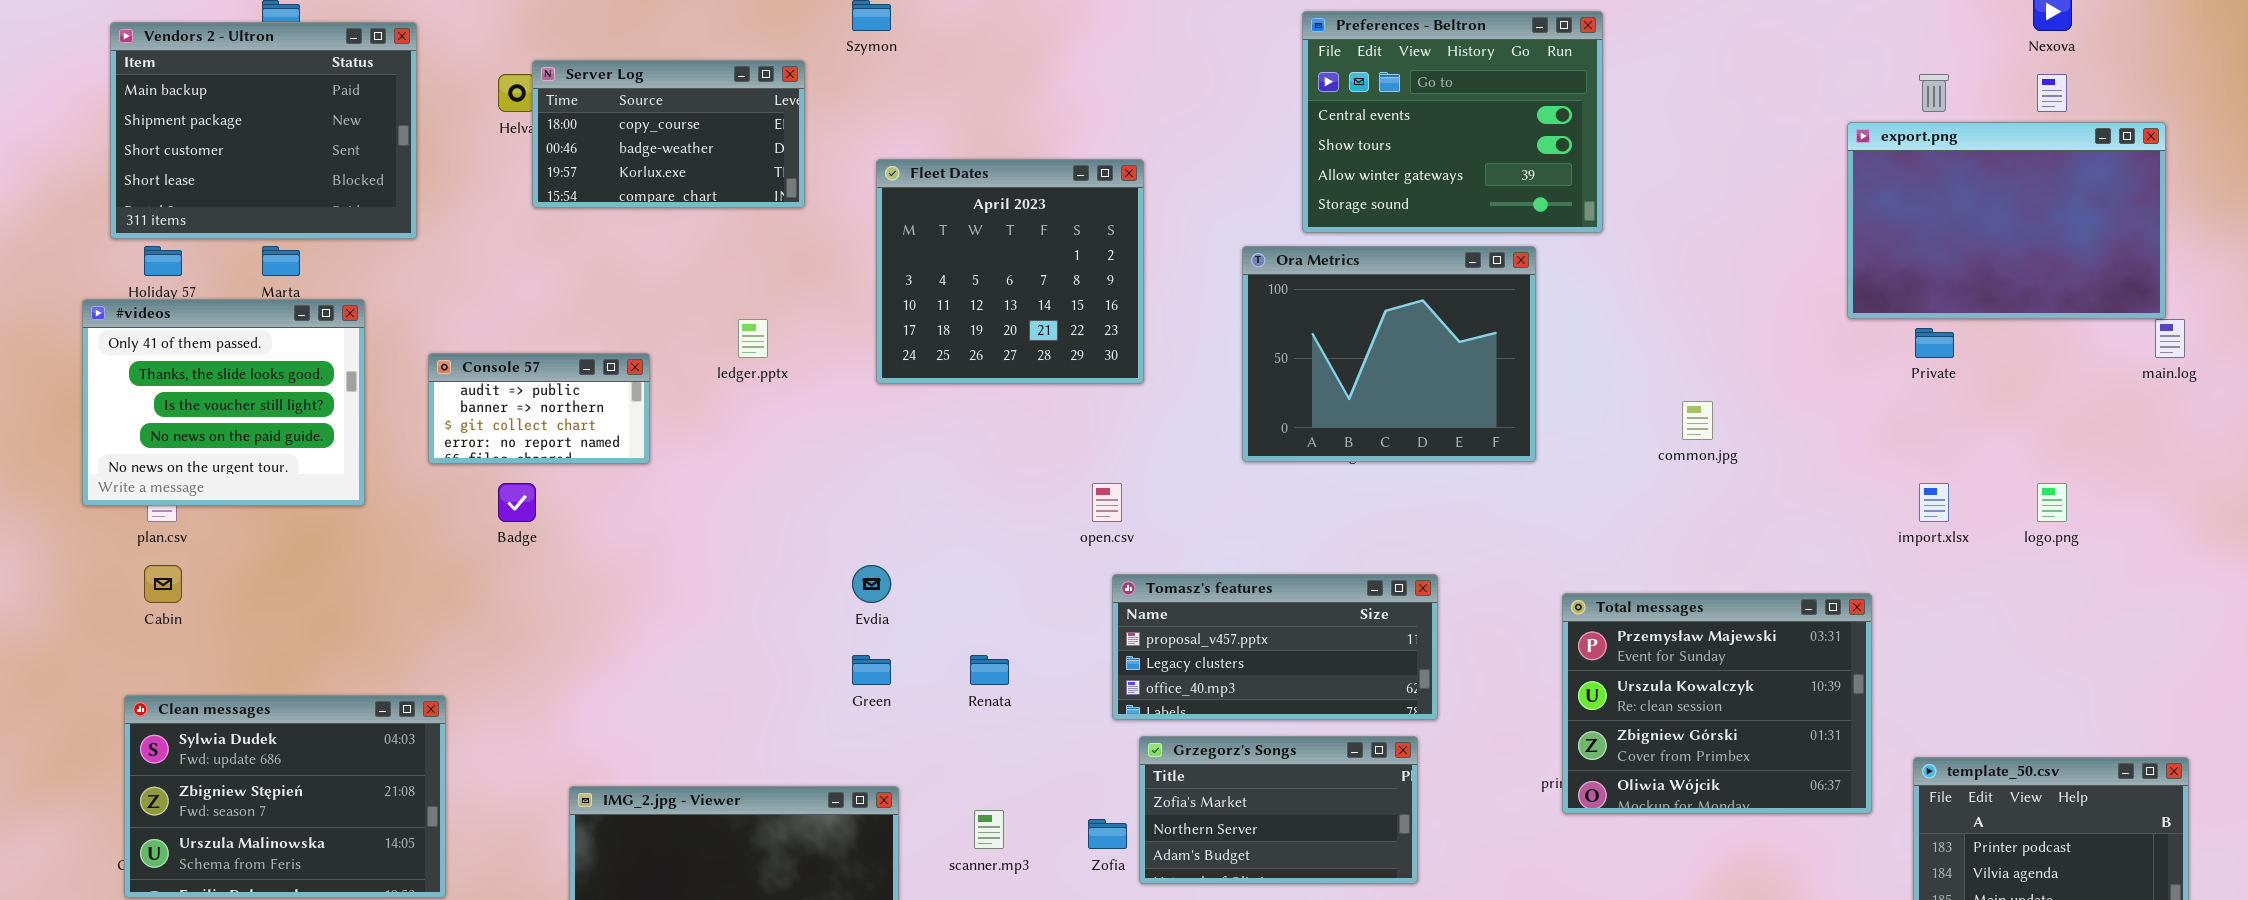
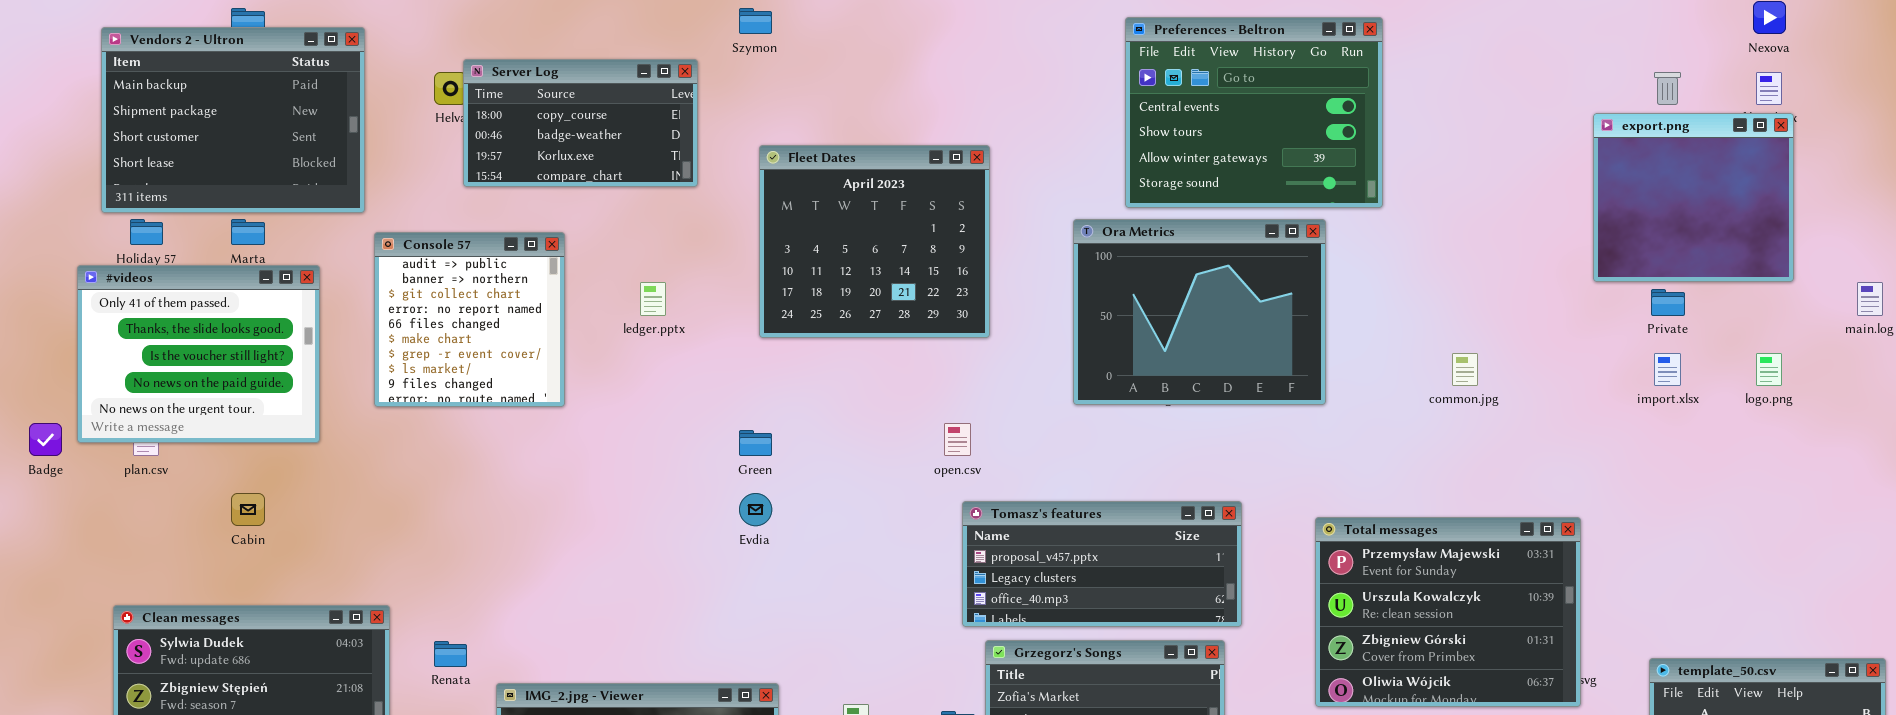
export.png: [1847,122,2166,319] -> [1593,113,1794,282], resized
Console 57: [428,353,650,464] -> [374,232,565,407], resized
Badge: [498,483,536,522] -> [29,423,62,456], moved
import.xlsx: [1919,483,1949,522] -> [1654,353,1681,386], moved
logo.png: [2037,483,2067,522] -> [1756,353,1782,386], moved
Cabin: [144,565,182,603] -> [231,493,265,526], moved
Total messages: [1562,593,1872,814] -> [1315,517,1581,707], moved
Green: [852,655,891,685] -> [739,430,772,456], moved
Renata: [970,655,1009,685] -> [434,641,467,667], moved

